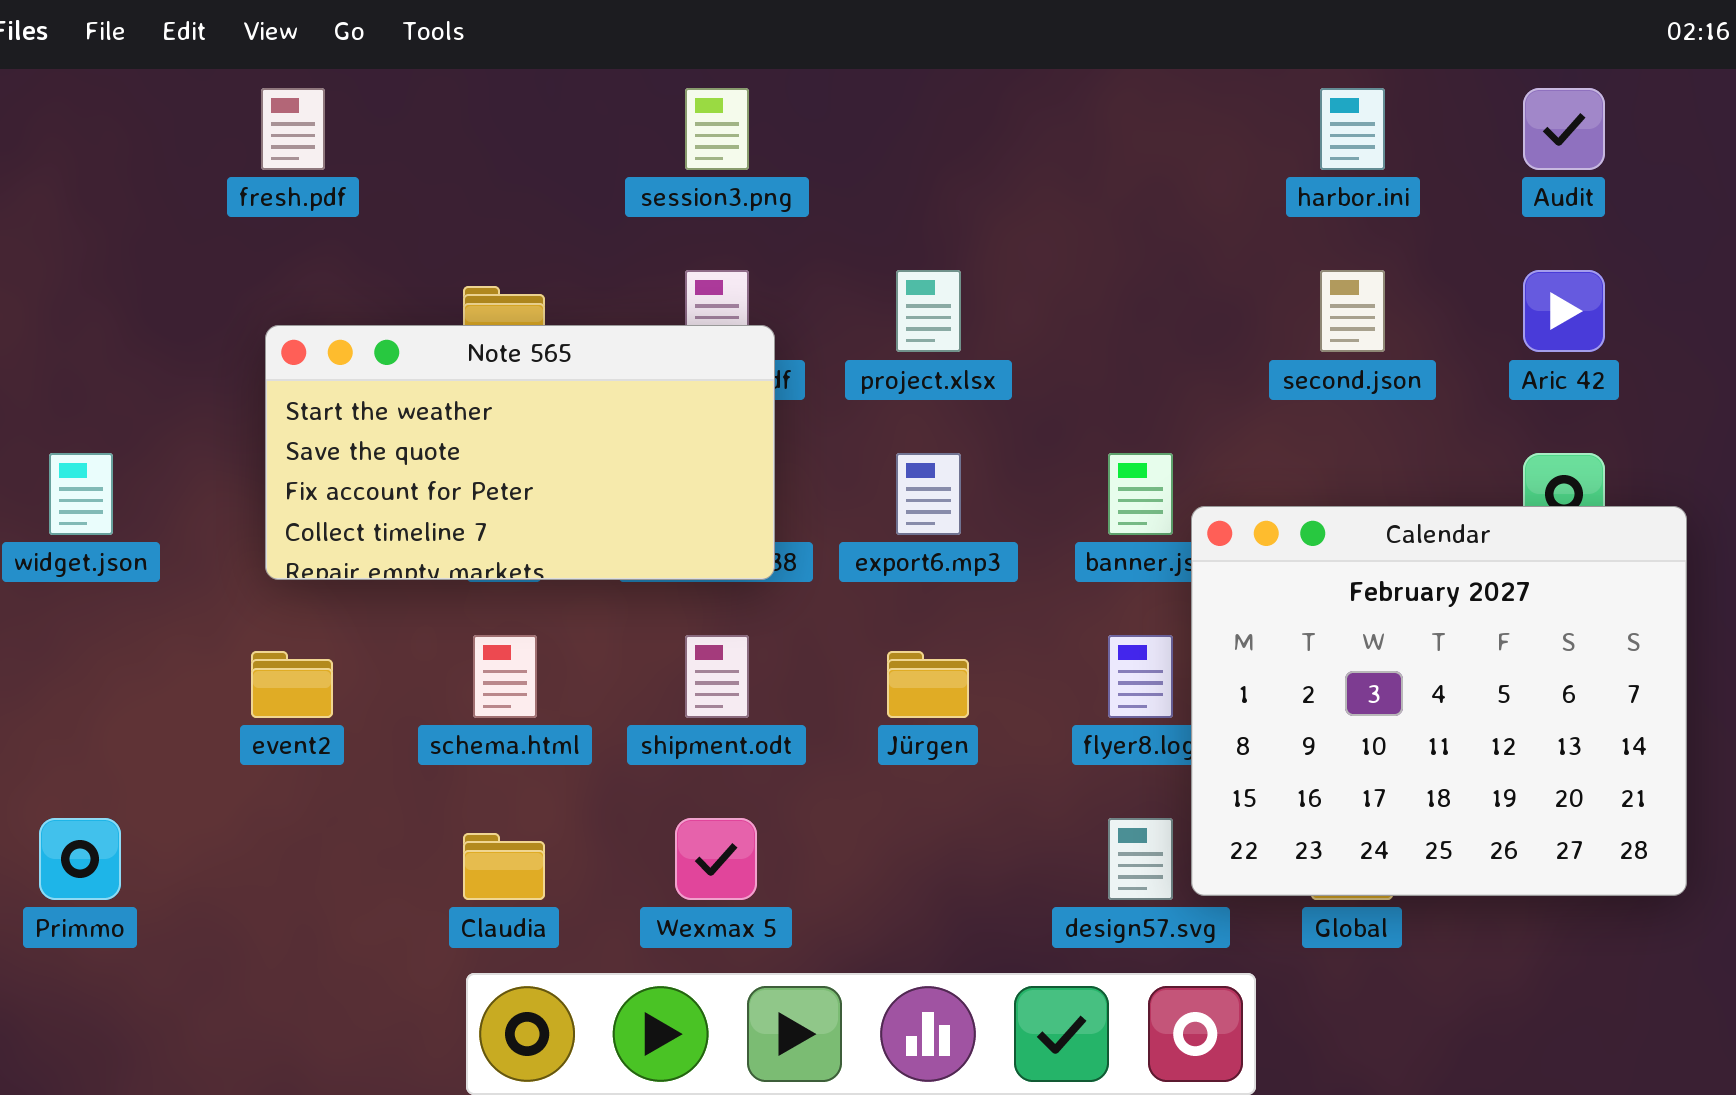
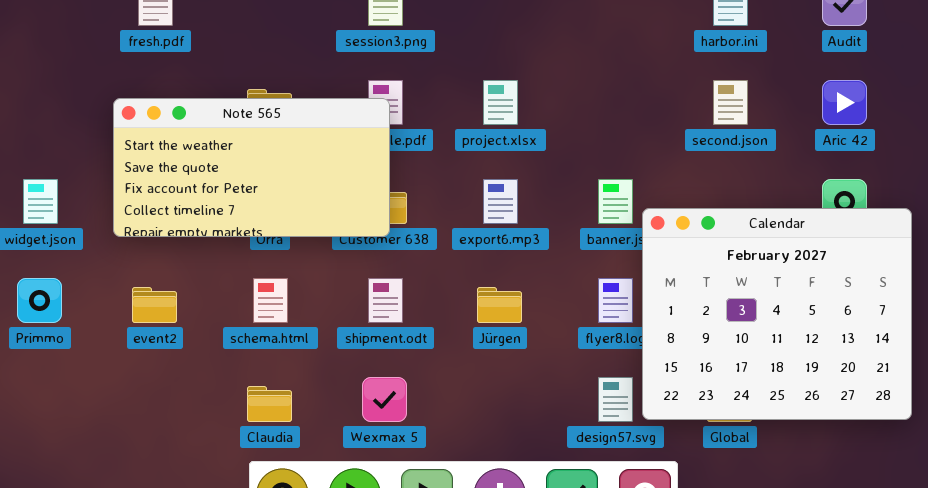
Note 565: [265,325,775,580] -> [113,98,390,237], moved
Primmo: [39,818,121,900] -> [17,278,62,323], moved

